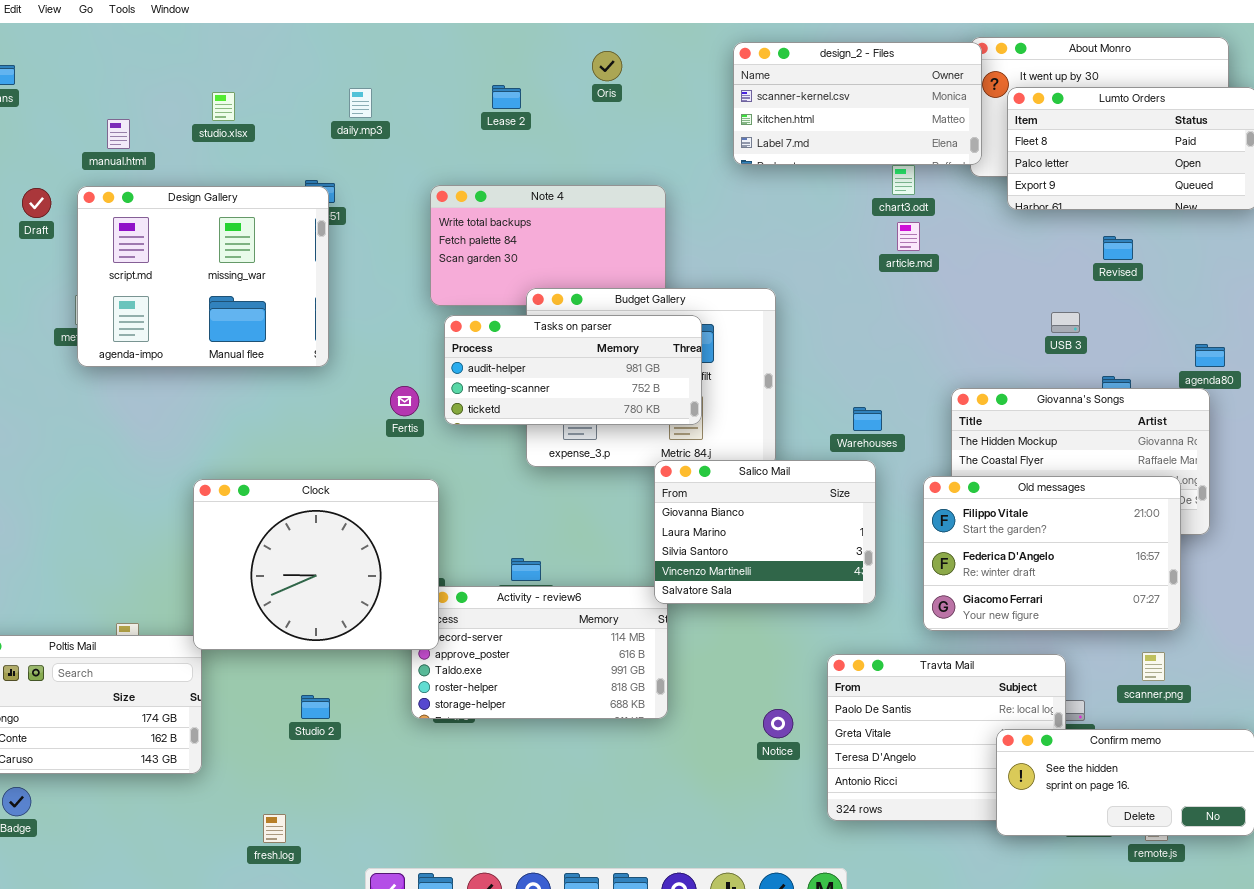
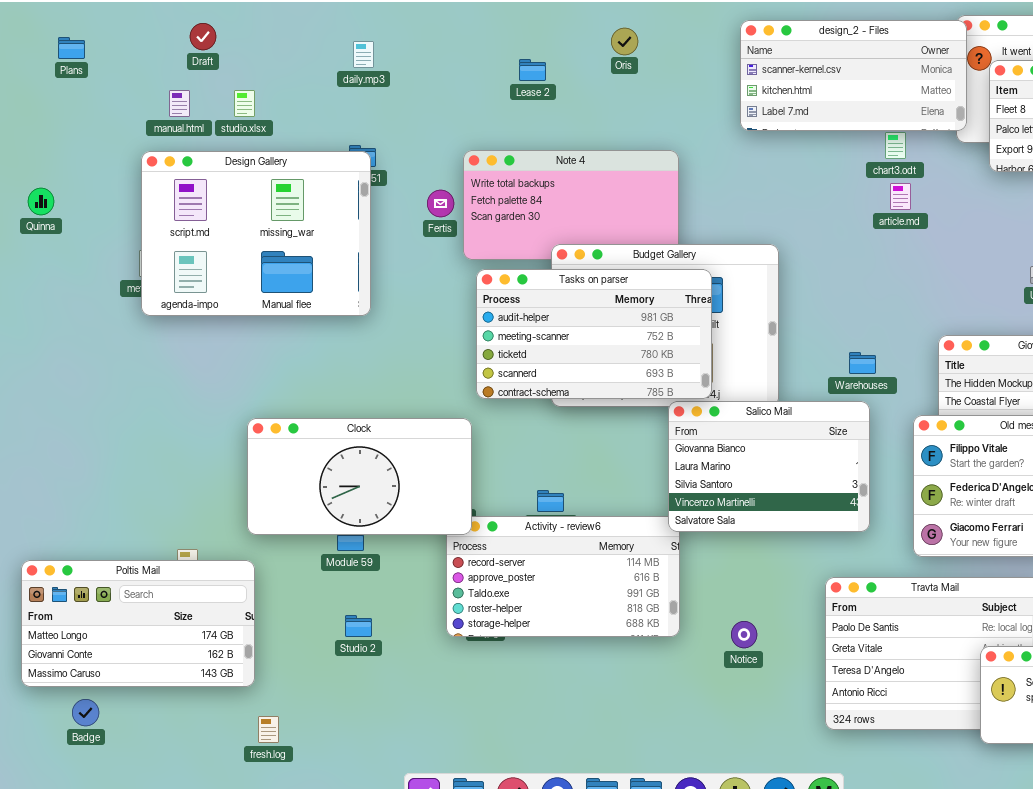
daily.mp3: [349,88,372,118] -> [353,41,374,68], moved
studio.xlsx: [212,92,235,121] -> [234,90,255,117], moved
Draft: [22,188,51,218] -> [190,23,216,50], moved
Tasks on parser: [444,315,702,425] -> [476,269,712,399], resized
Fertis: [390,386,419,416] -> [427,190,454,217], moved
Clock: [193,479,439,650] -> [247,418,472,535], resized
Notice: [763,709,793,738] -> [731,621,757,648], moved
fresh.log: [263,814,286,843] -> [258,716,279,743], moved

